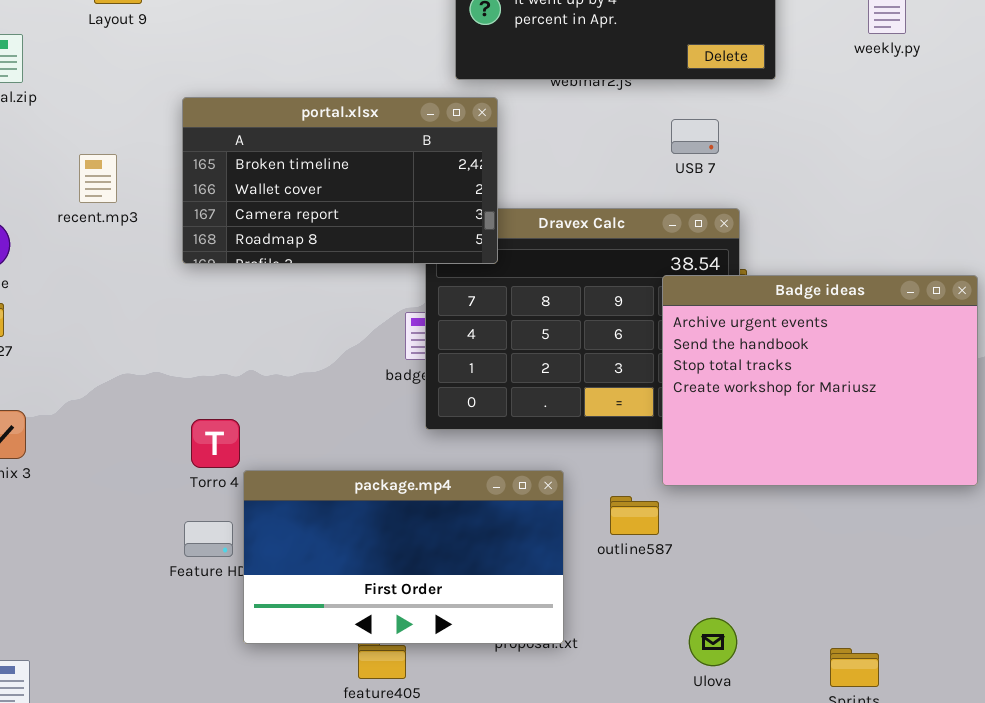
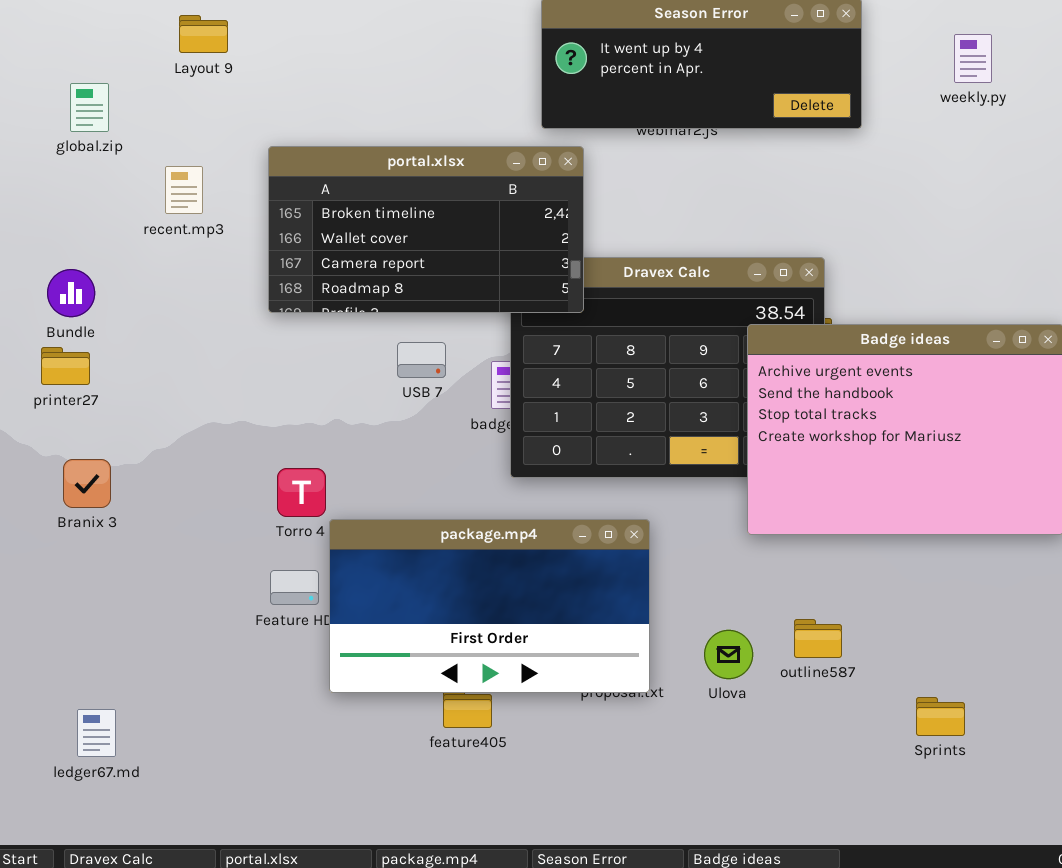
USB 7: [671,119,719,154] -> [397,342,446,378], moved
recent.mp3: [79,154,117,203] -> [165,166,203,214], moved
outline587: [610,496,659,535] -> [794,619,842,658], moved
Ulova: [689,618,737,666] -> [704,630,753,679], moved

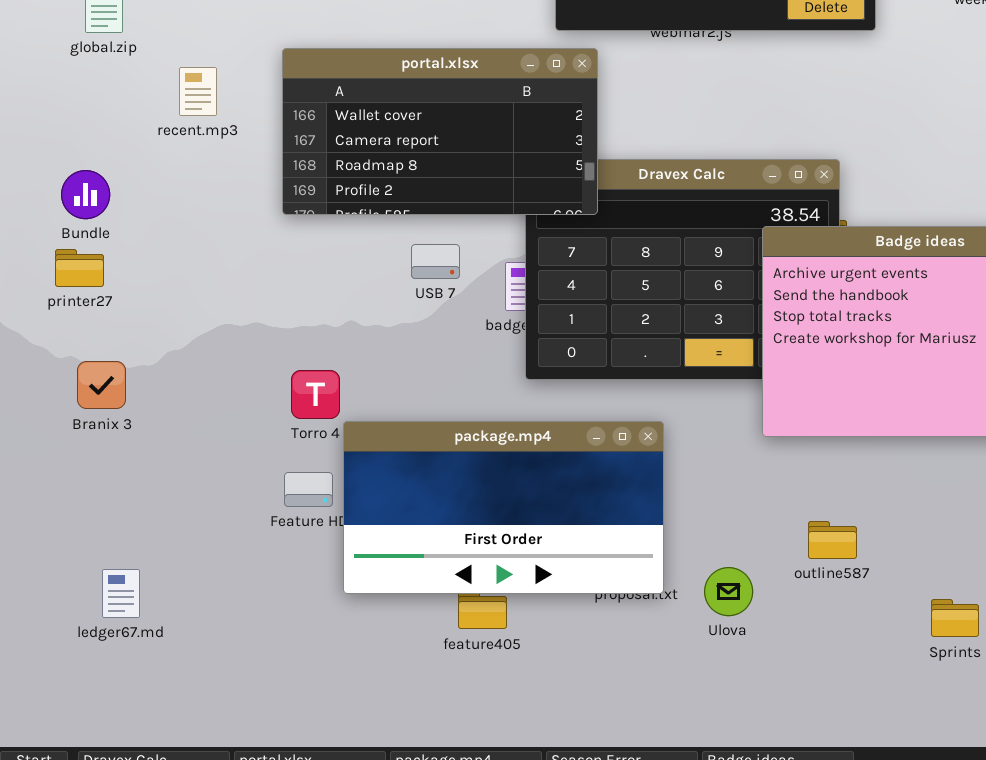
portal.xlsx: [268,146,584,313] -> [282,48,598,215], scrolled down 1 row
Ulova: [704,630,753,679] -> [704,567,753,616], moved
ledger67.md: [77,709,116,757] -> [102,569,140,618], moved

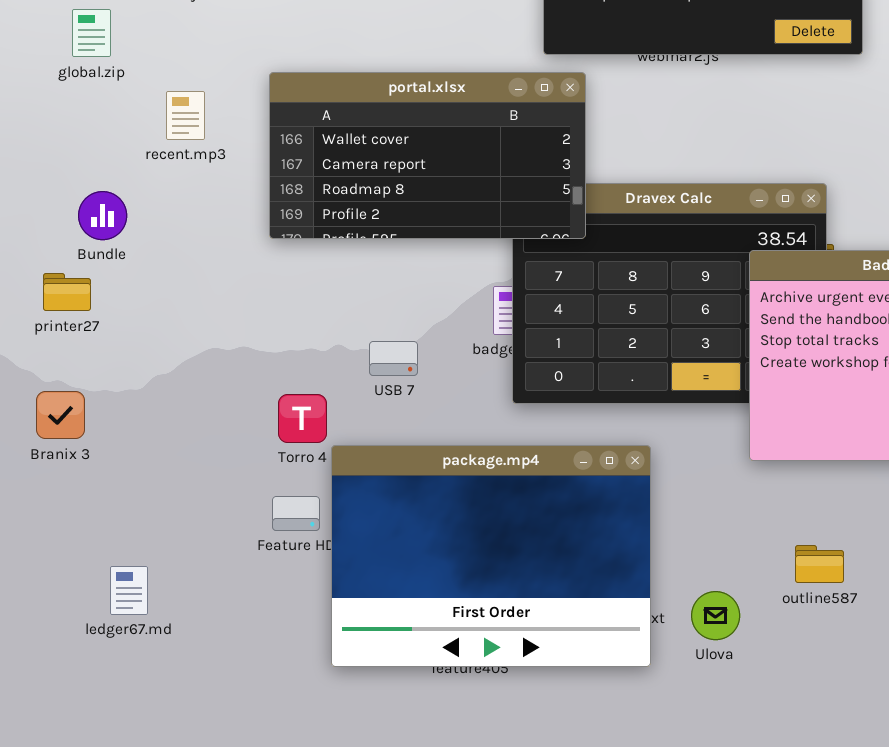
Bundle: [61,170,110,219] -> [78,191,127,240], moved
USB 7: [411,244,460,279] -> [369,341,418,376], moved
Branix 3: [77,361,126,409] -> [36,391,85,439], moved
package.mp4: [343,421,664,594] -> [331,445,651,667], resized
ledger67.md: [102,569,140,618] -> [110,566,148,615], moved

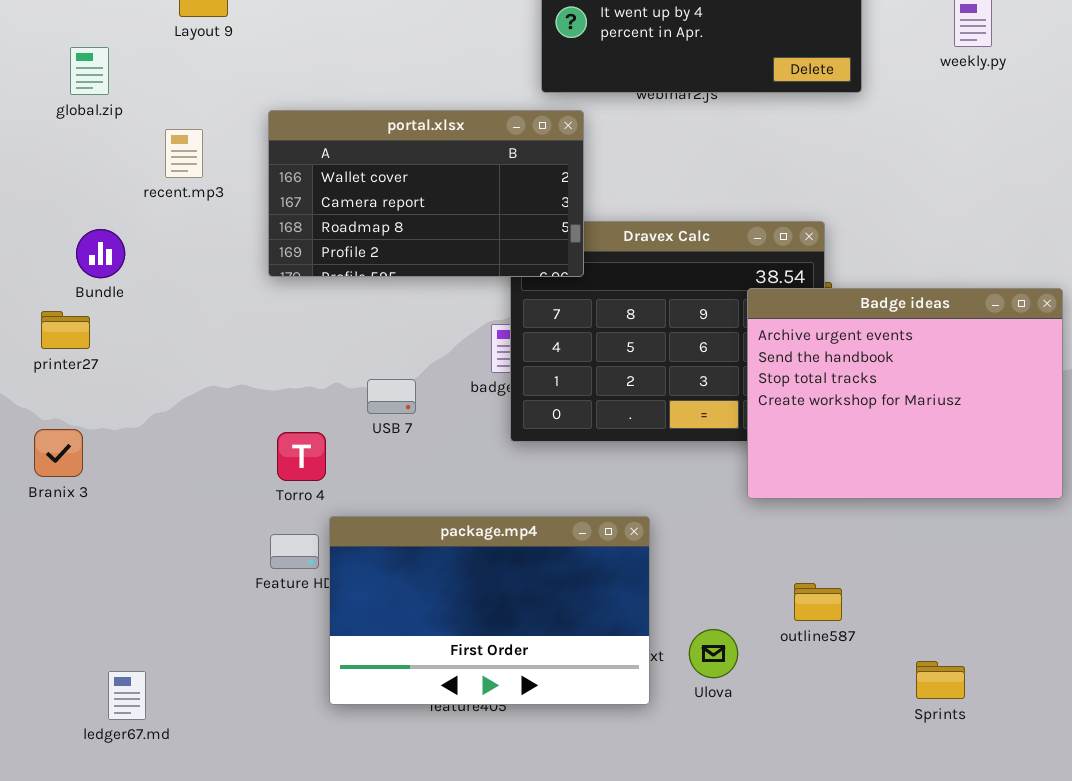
package.mp4: [331,445,651,667] -> [329,516,650,705], resized
ledger67.md: [110,566,148,615] -> [108,671,146,720], moved

